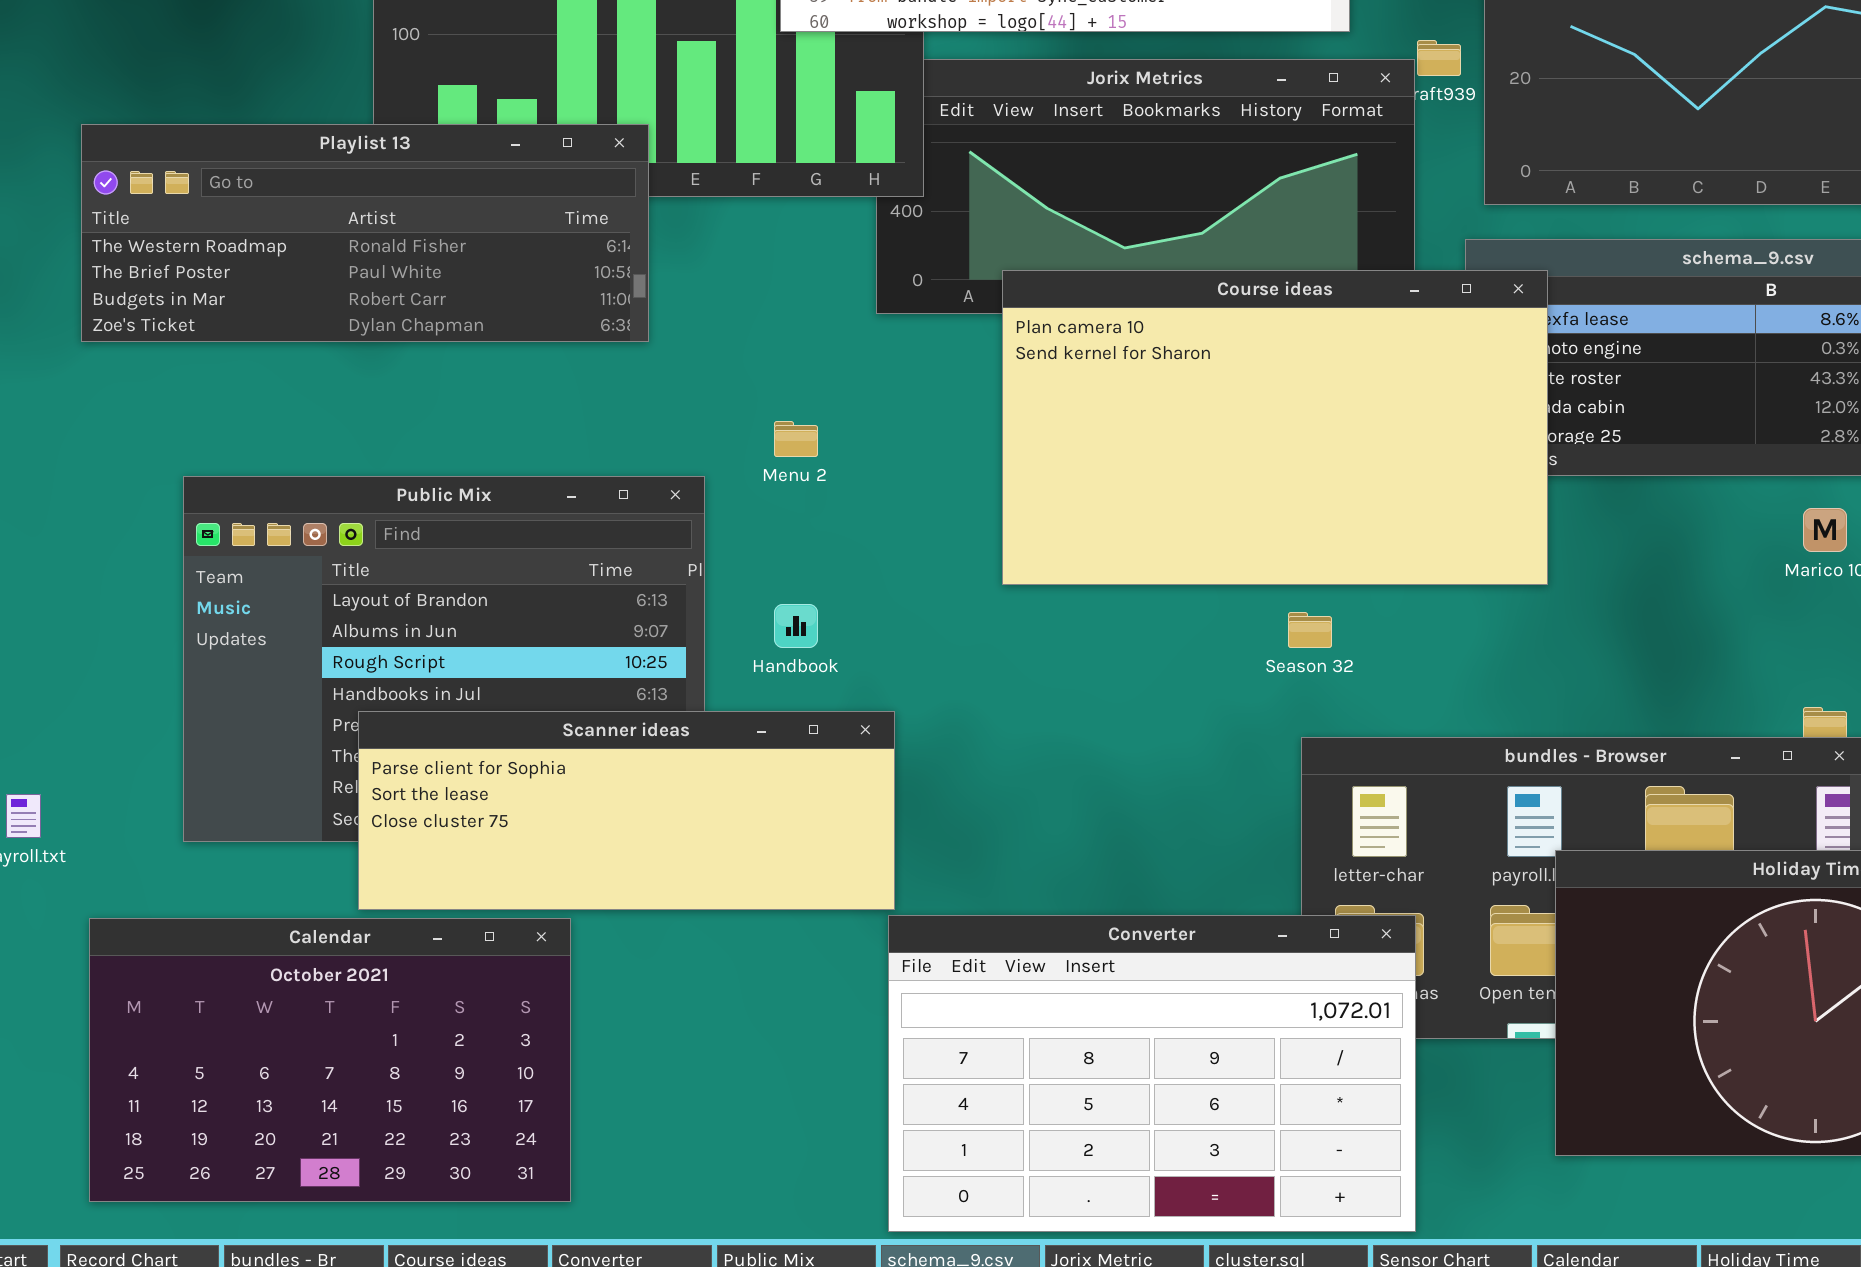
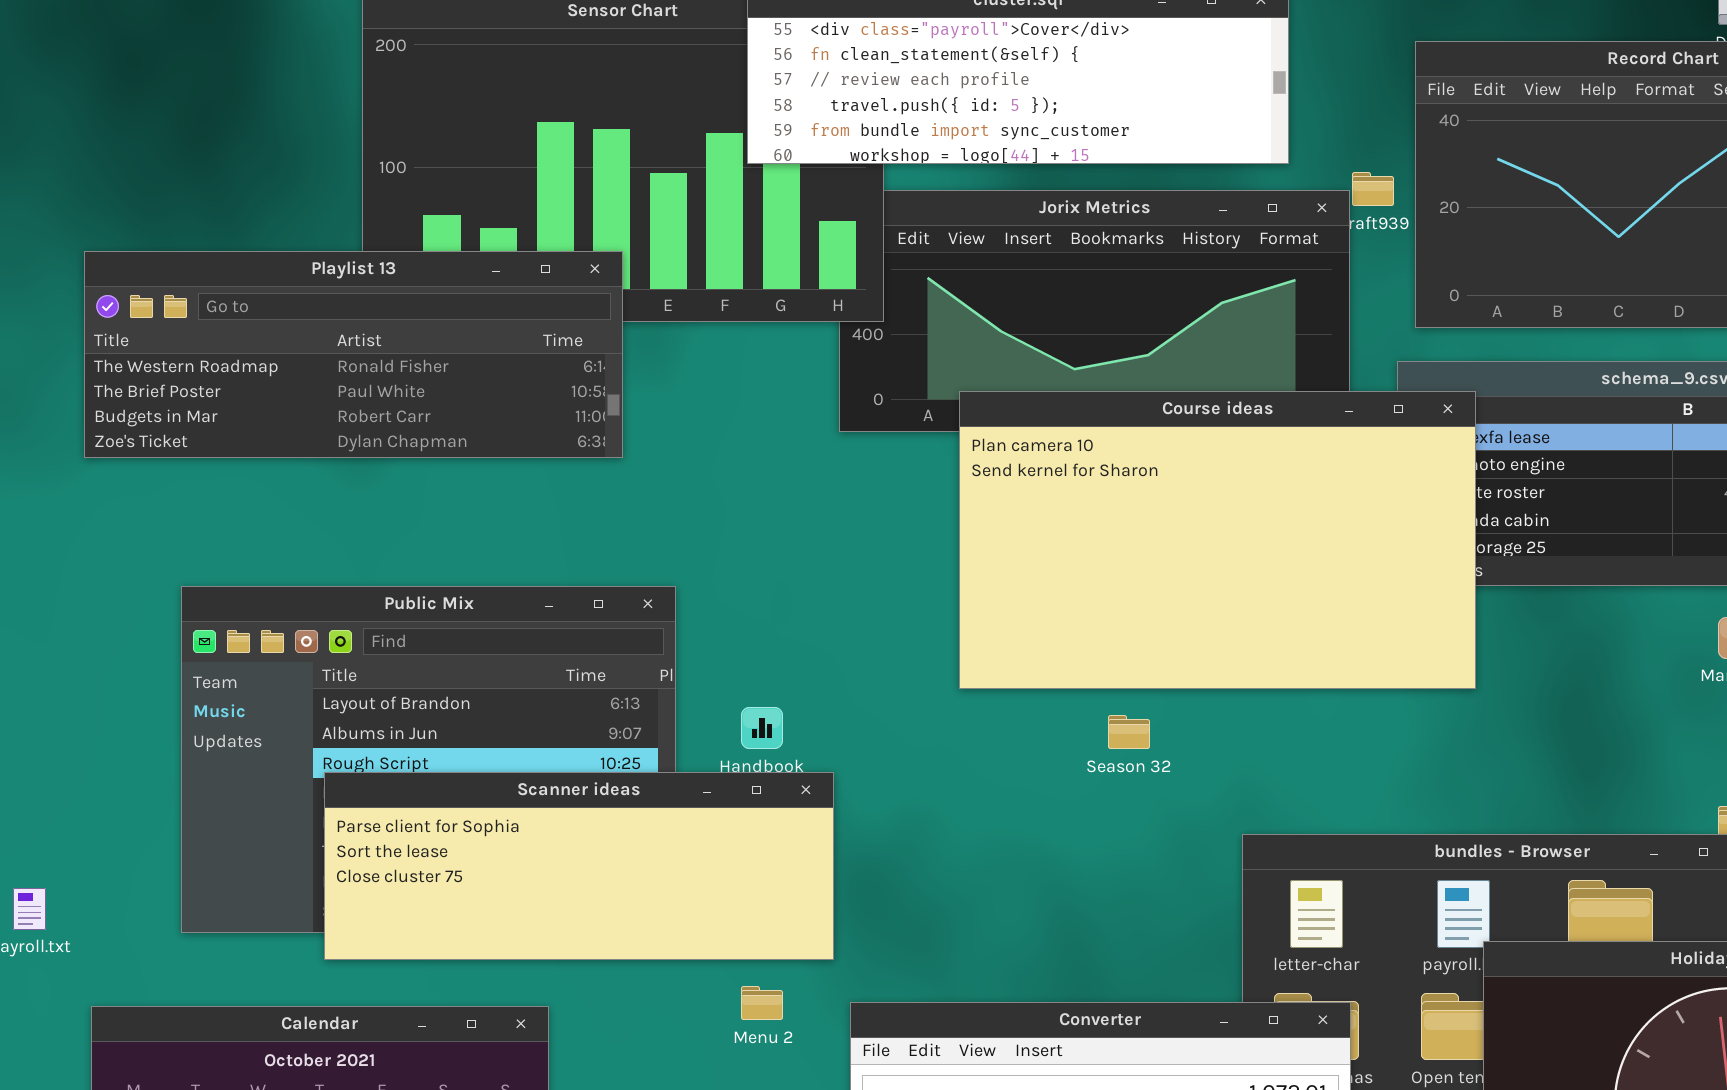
Menu 2: [774,421,818,457] -> [741,986,783,1020], moved
Season 32: [1288,612,1332,648] -> [1108,715,1150,749], moved
Scanner ideas: [358,711,895,910] -> [324,772,834,960], moved

